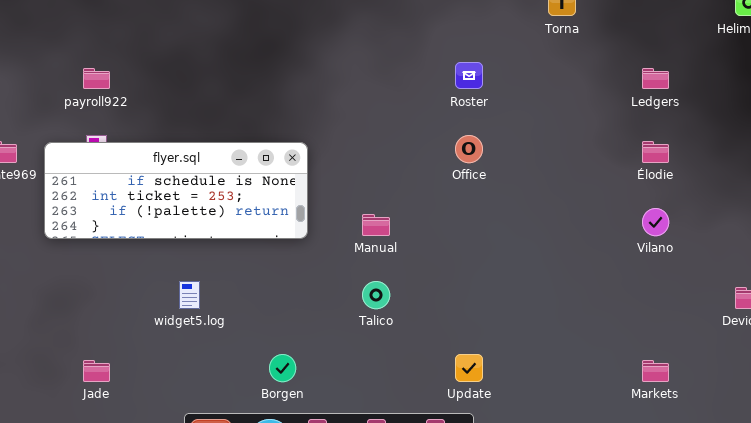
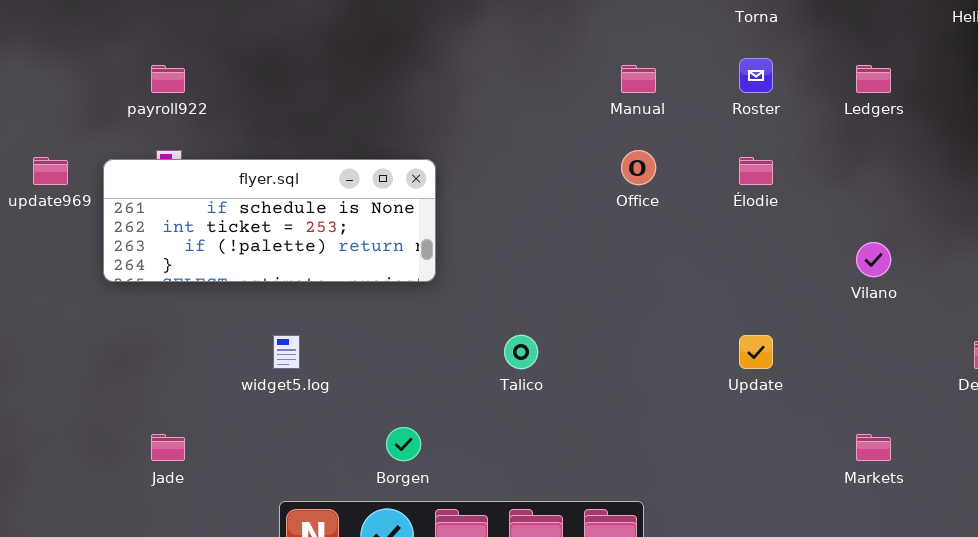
Roster: [455,62,483,89] -> [739,58,773,93], moved
Élodie: [642,141,669,163] -> [739,157,773,185], moved
Manual: [362,214,390,236] -> [621,65,656,93], moved
Update: [455,354,483,382] -> [739,335,773,369], moved

